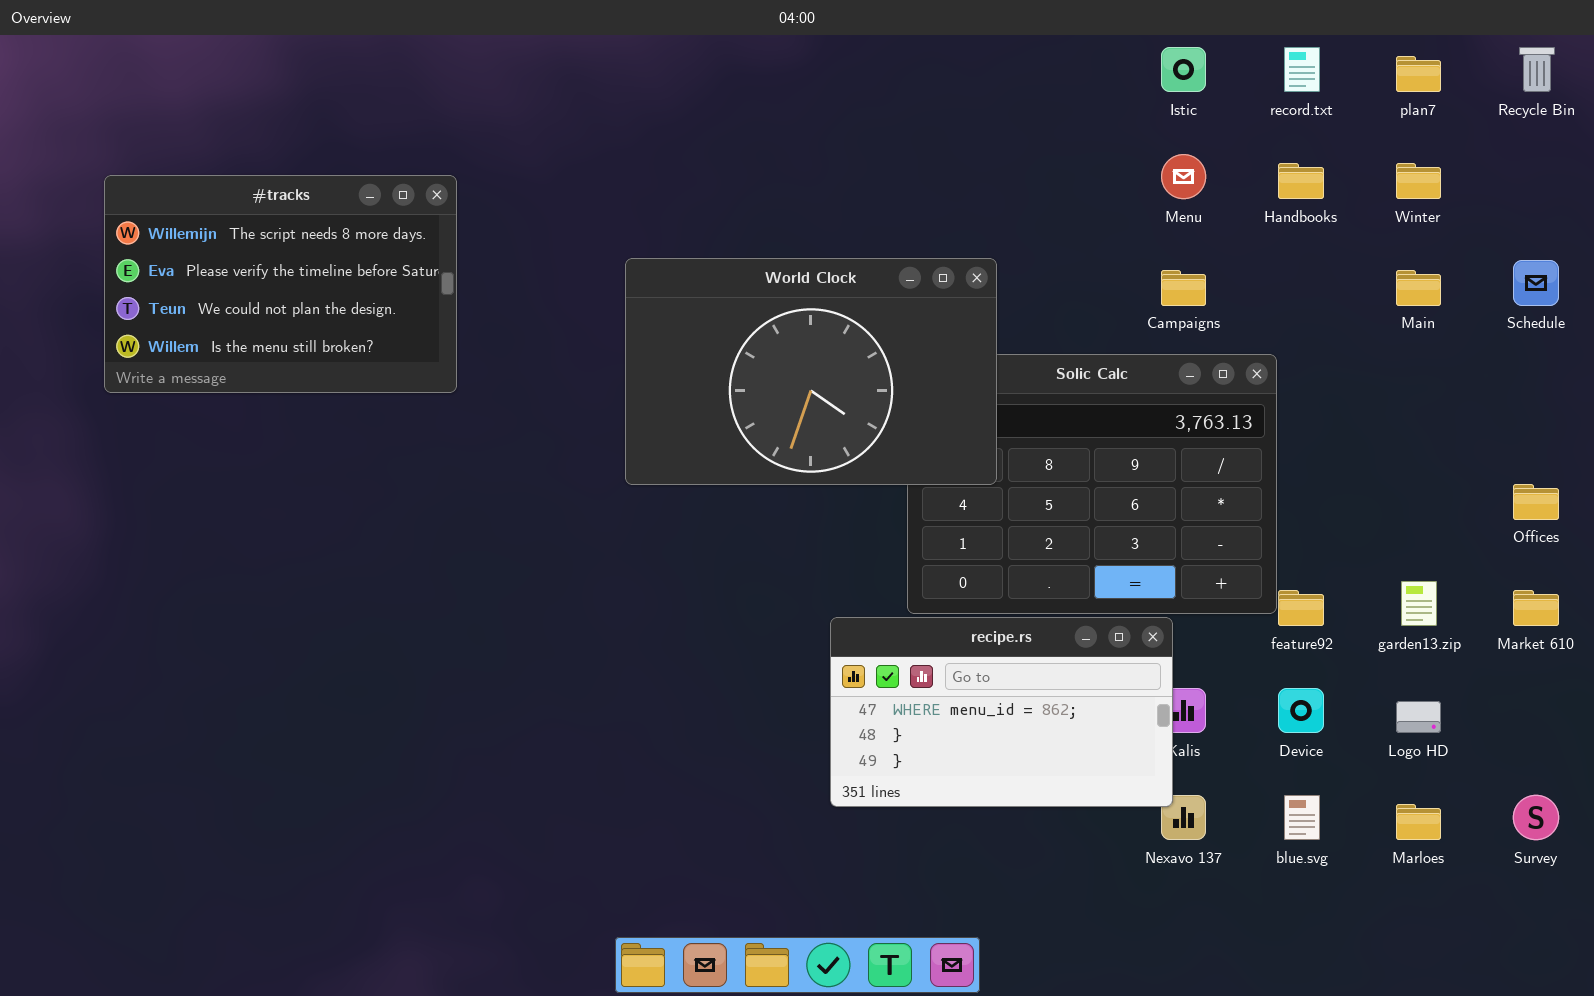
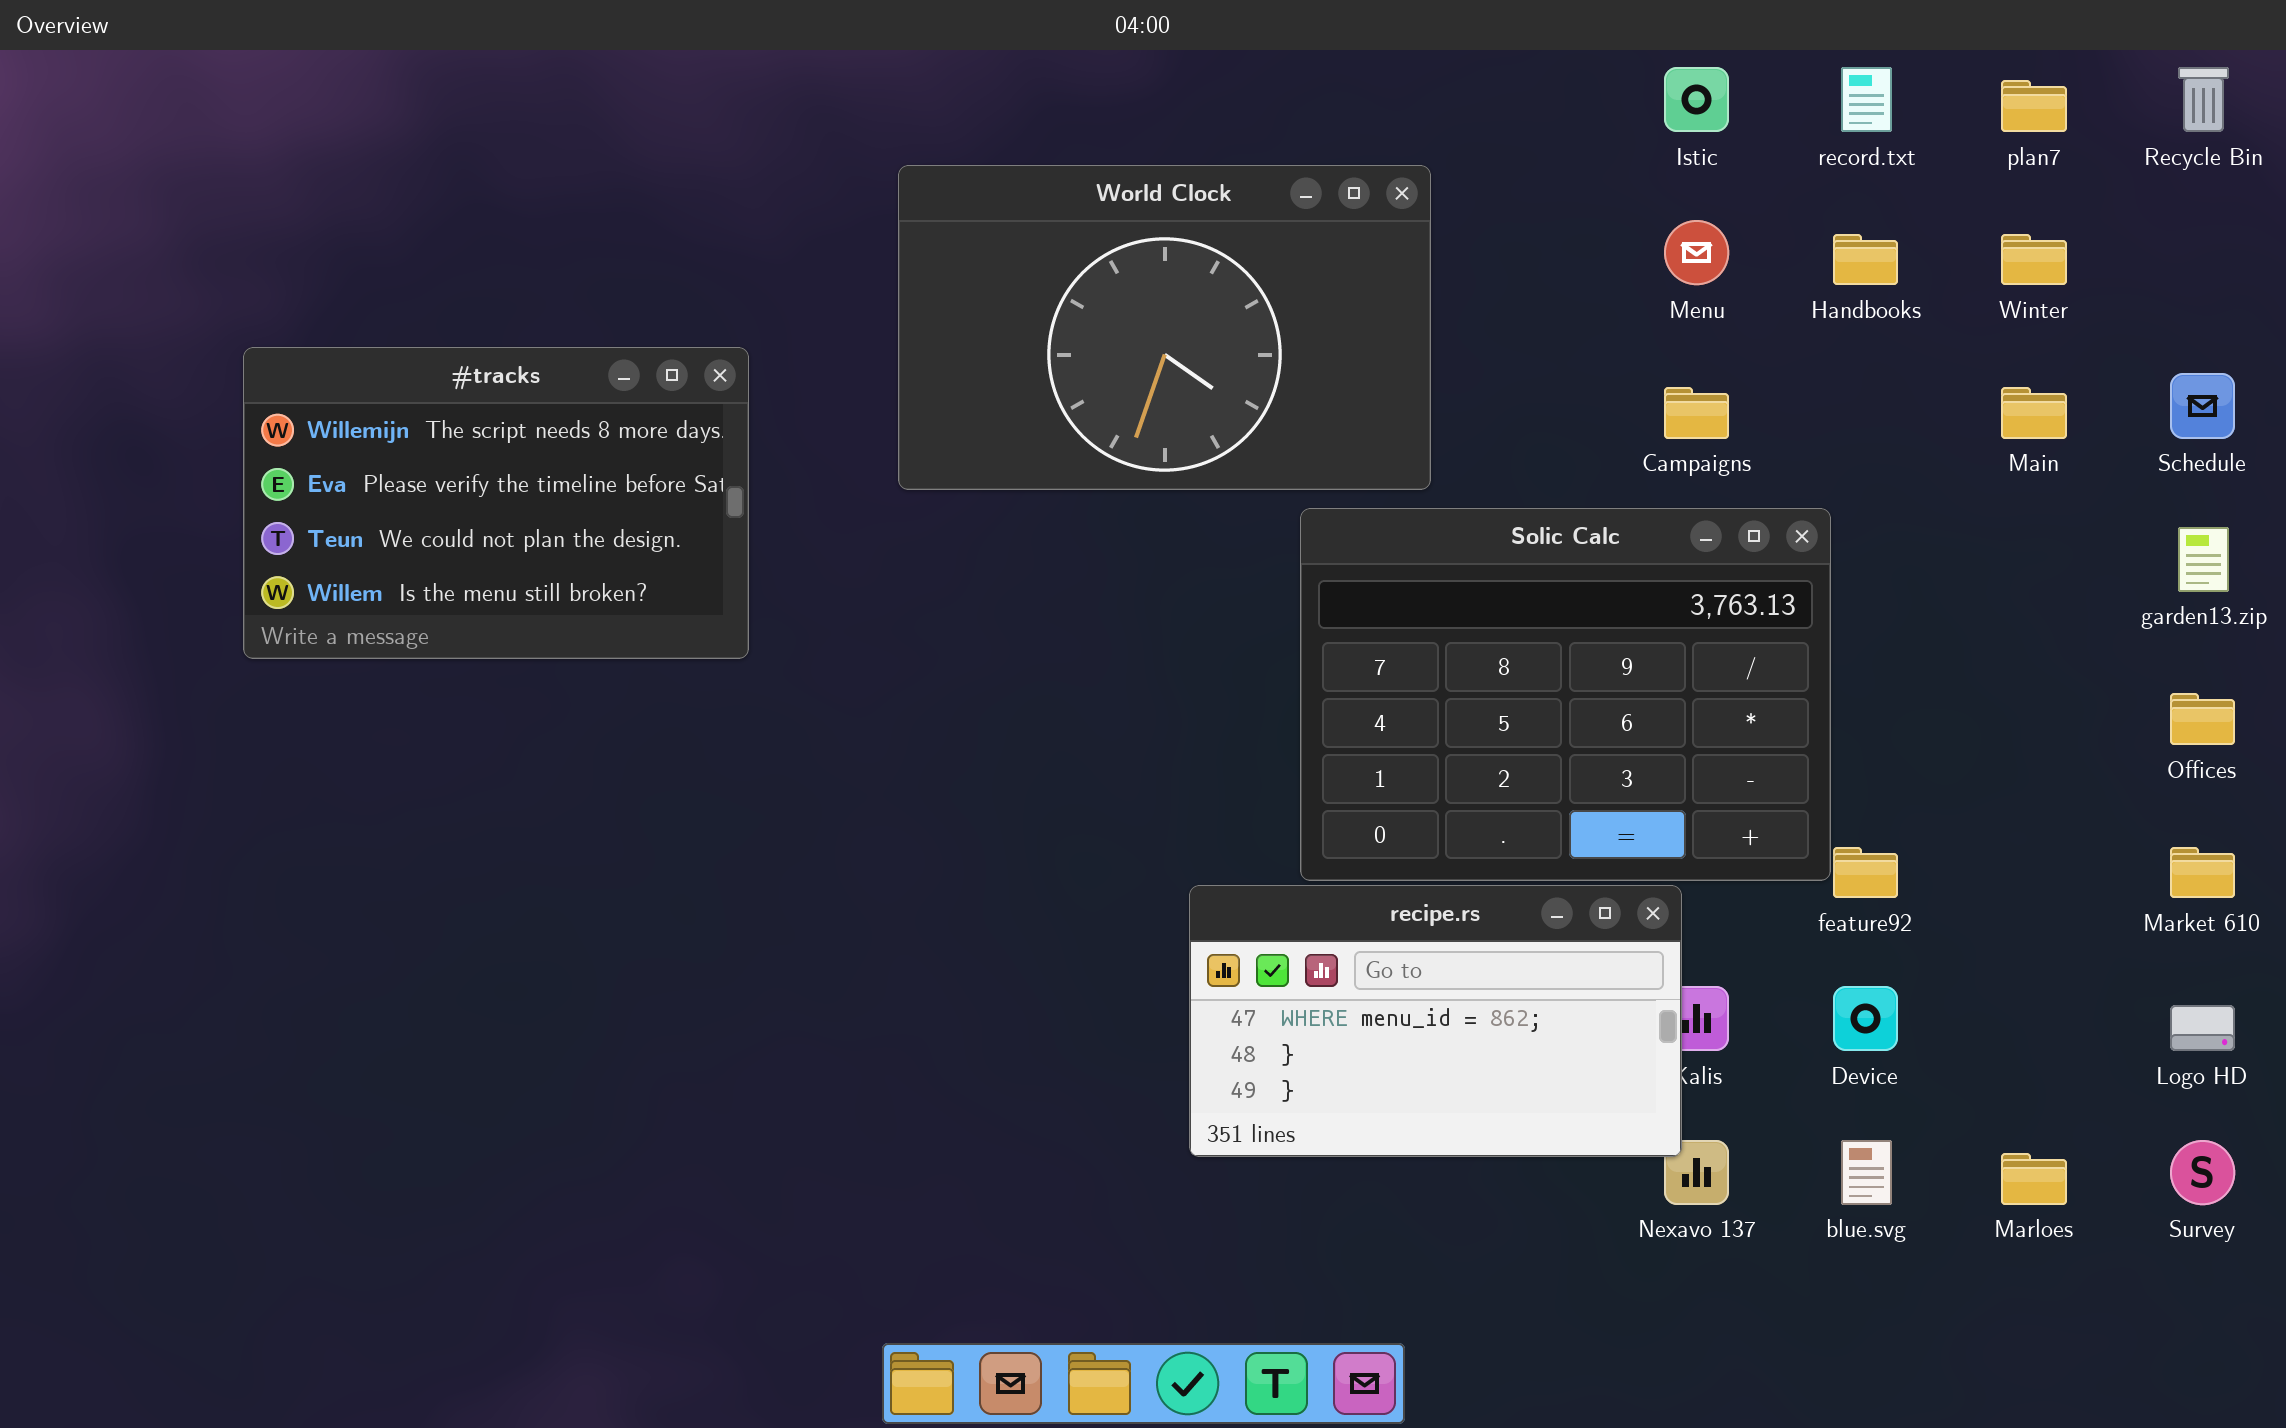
#tracks: [104,175,457,393] -> [243,347,749,659], moved
World Clock: [625,258,997,485] -> [898,165,1431,490], moved
garden13.zip: [1401,581,1437,626] -> [2178,527,2229,592], moved
Logo HD: [1396,701,1441,733] -> [2170,1005,2235,1051], moved

